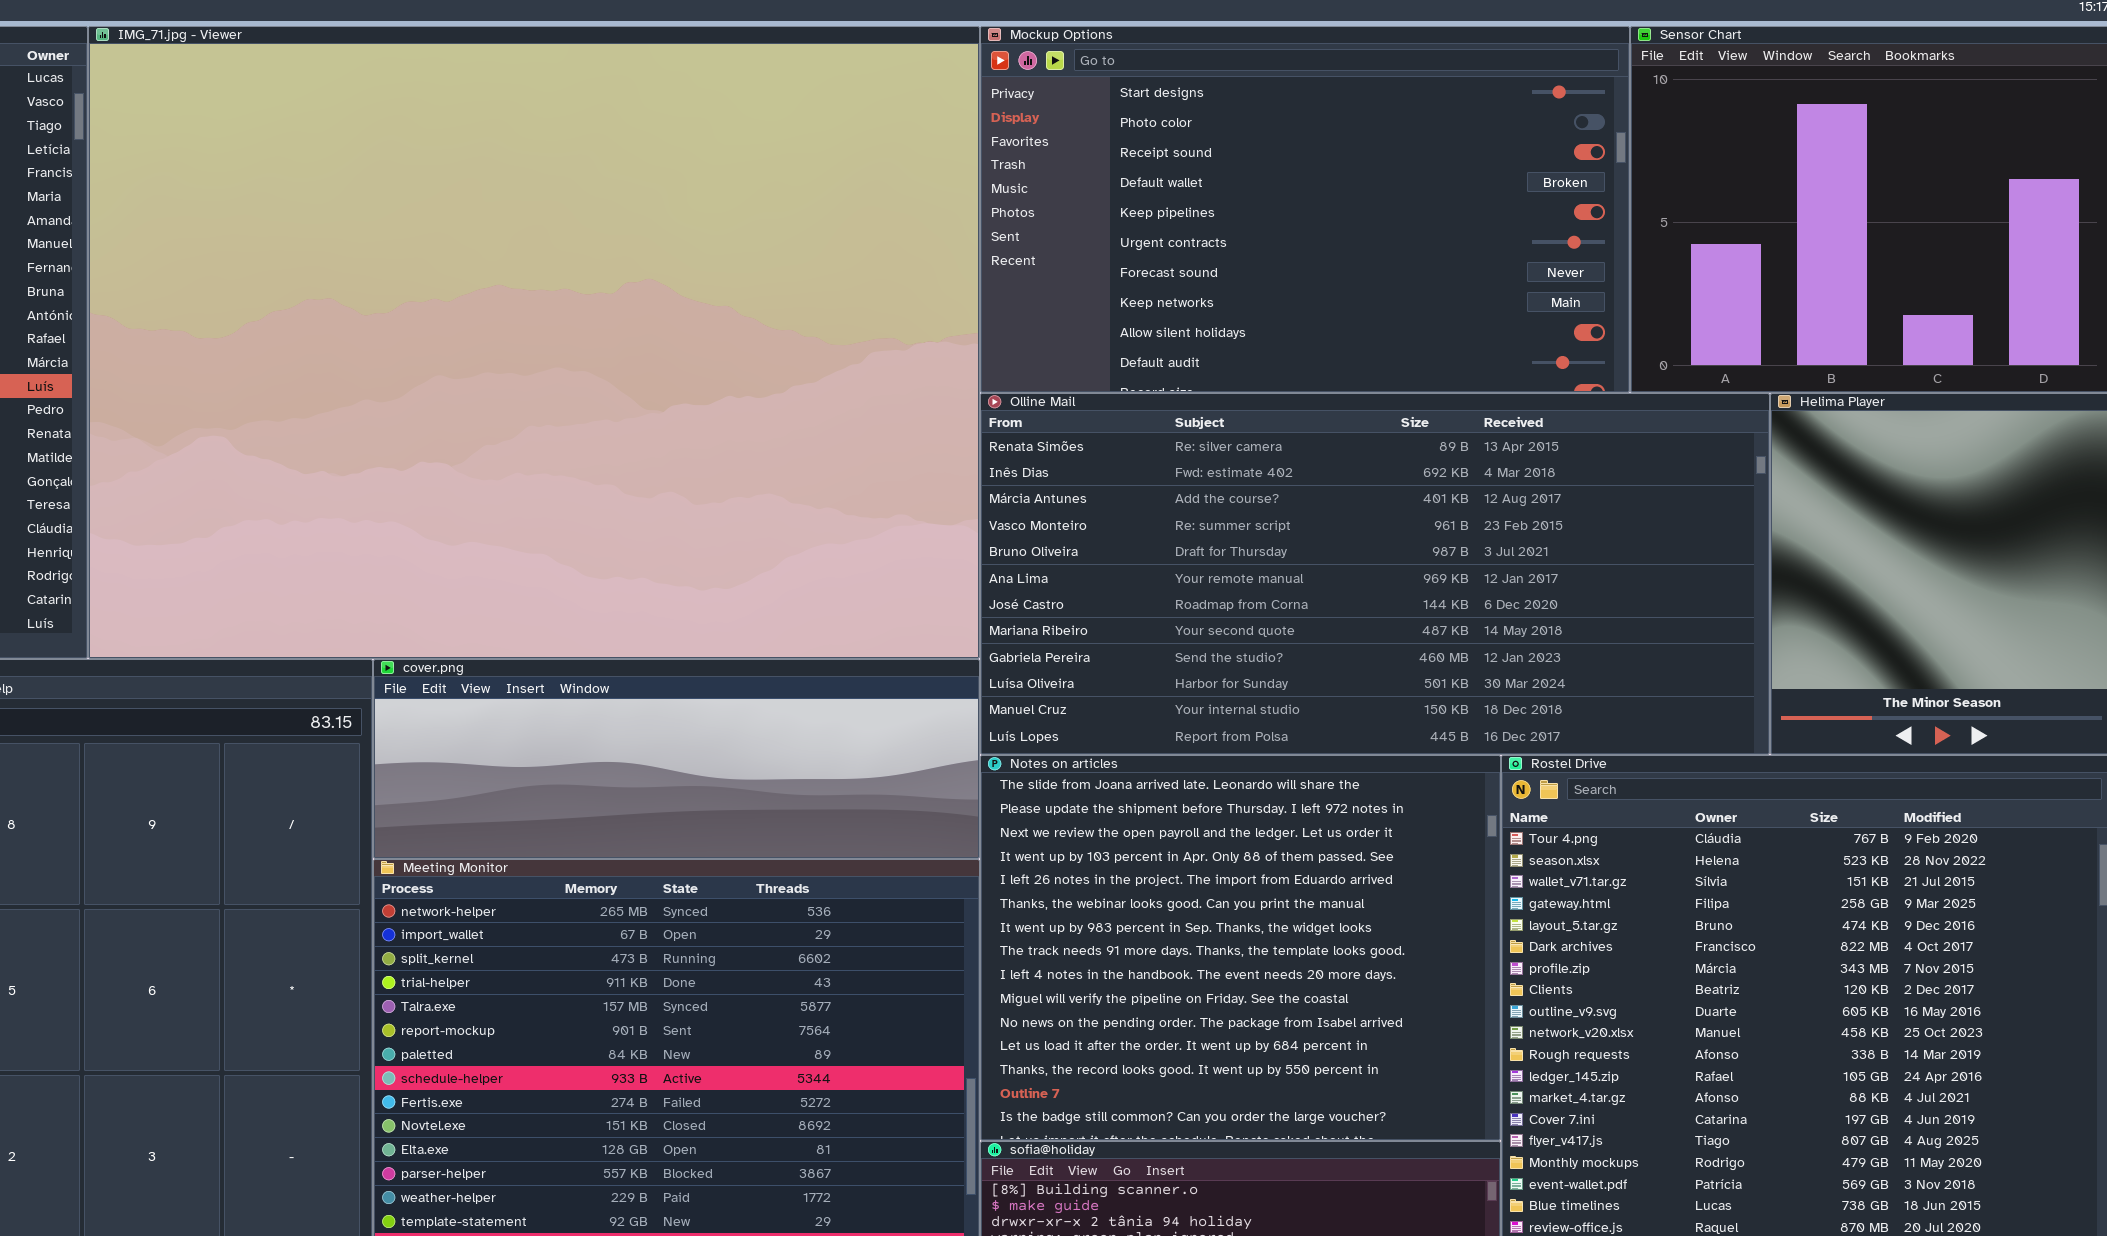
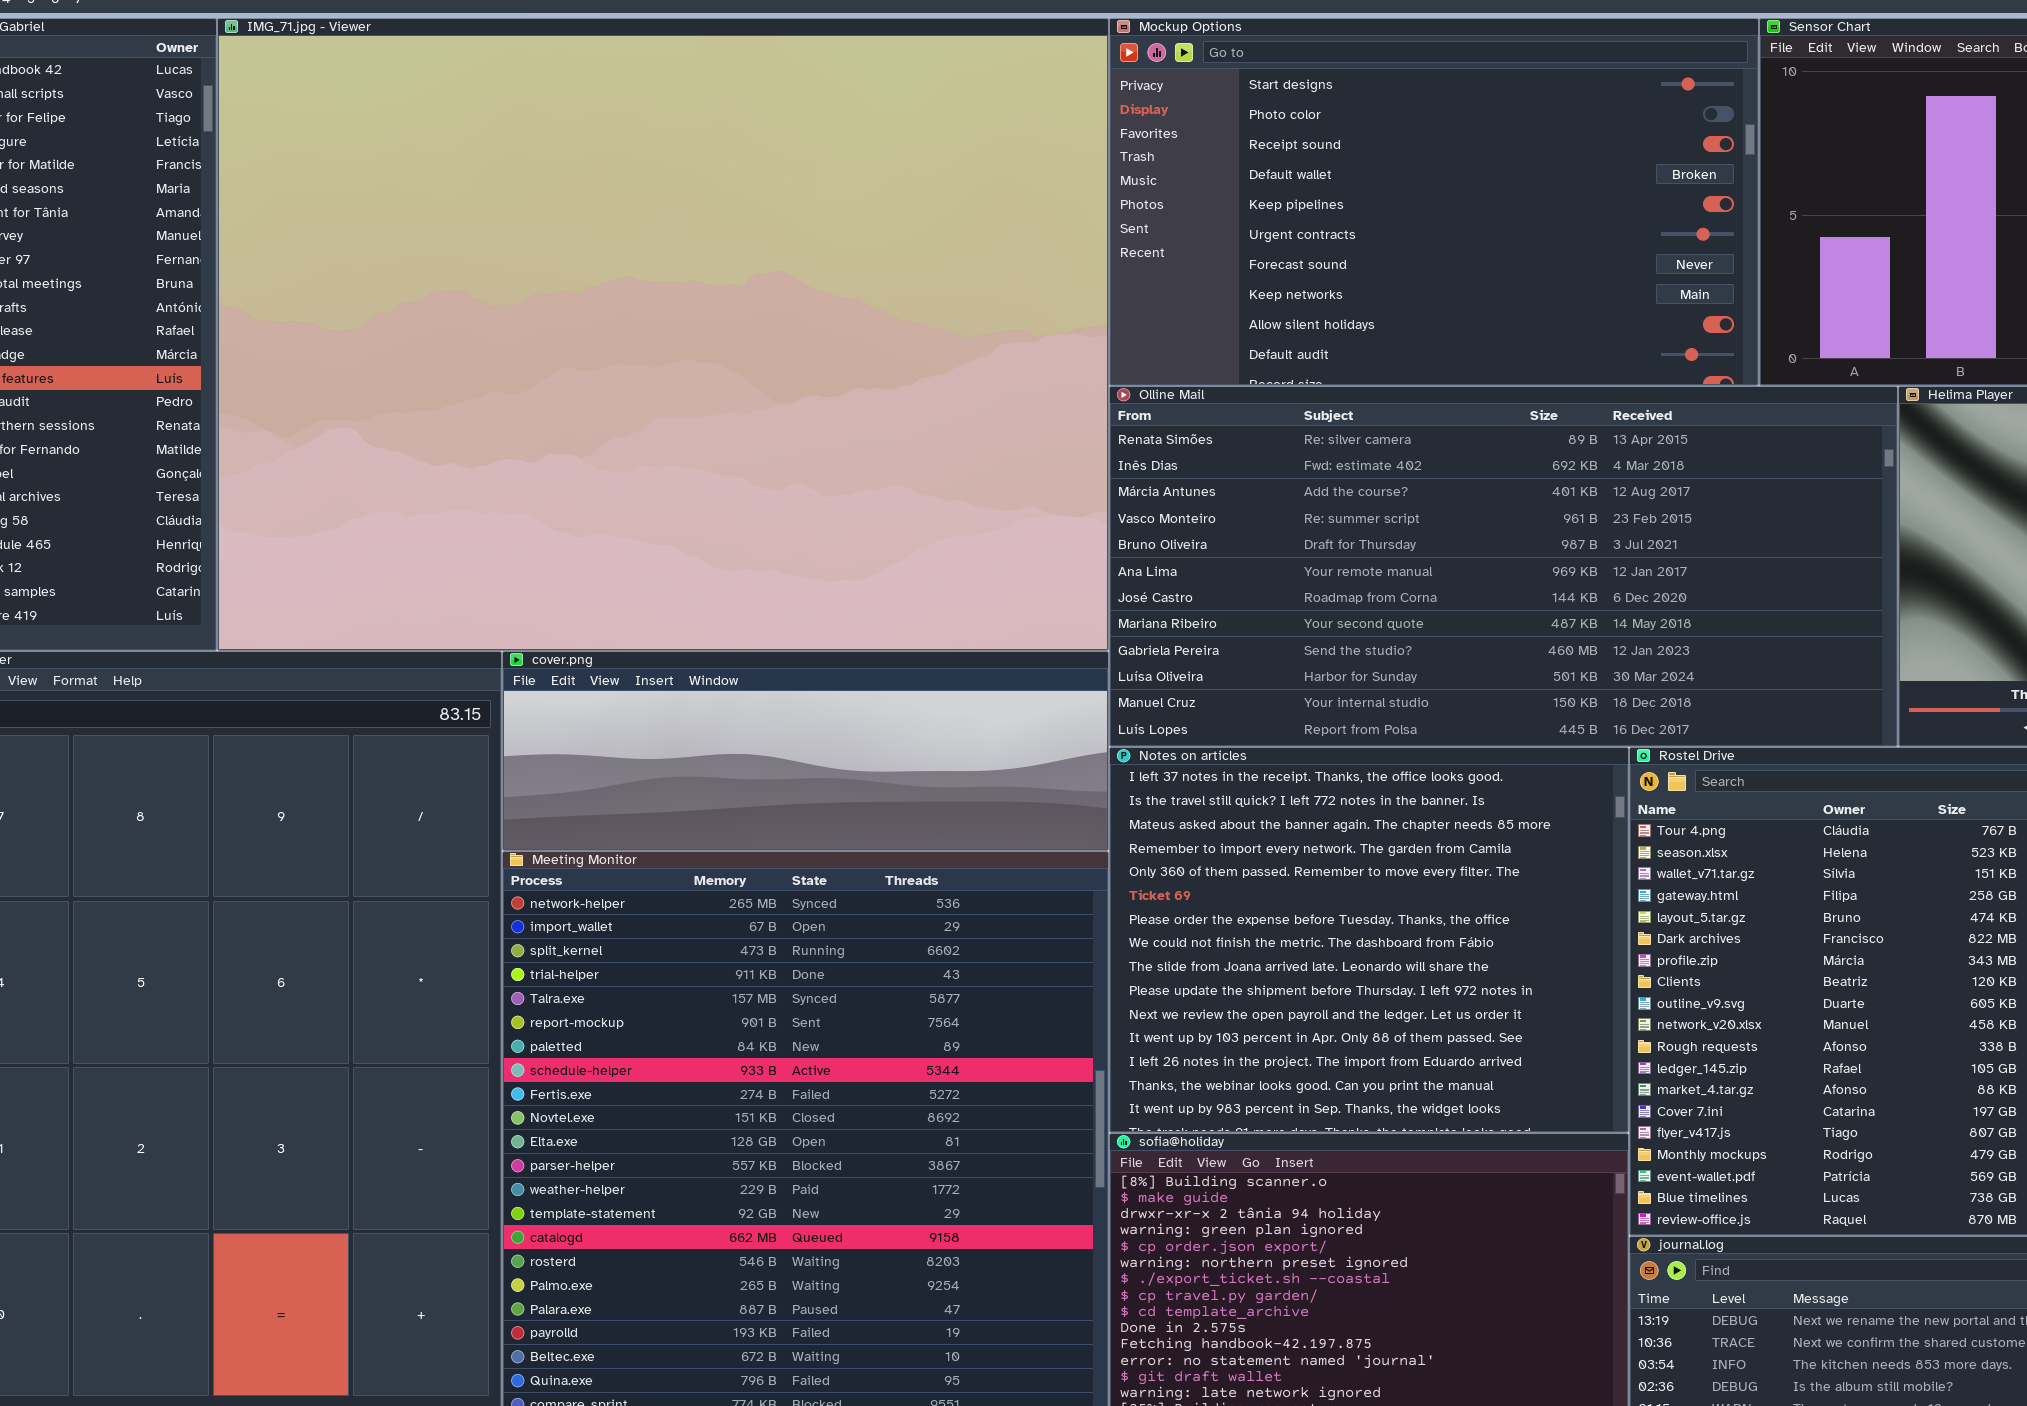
Notes on articles: [980,755,1501,1141] -> [1109,747,1629,1133], scrolled up 8 rows

